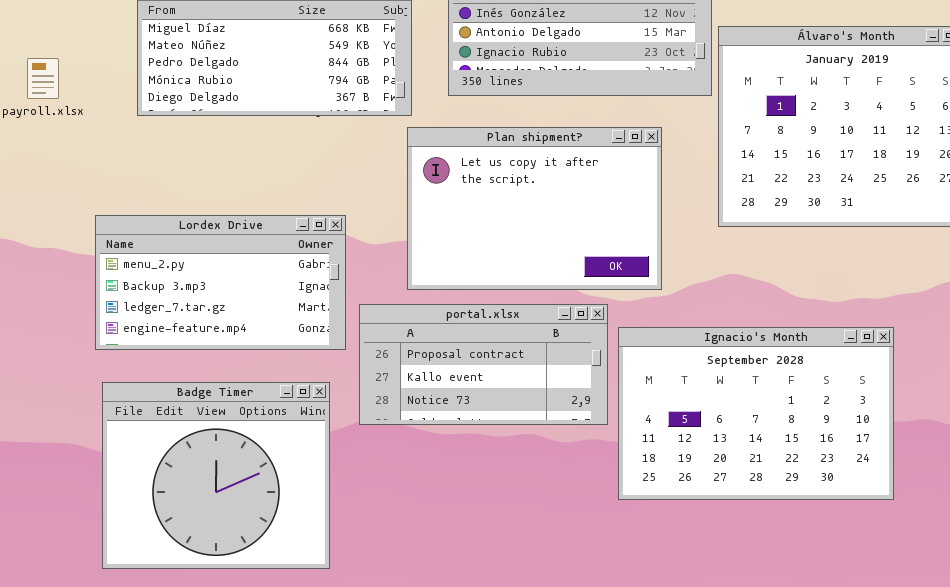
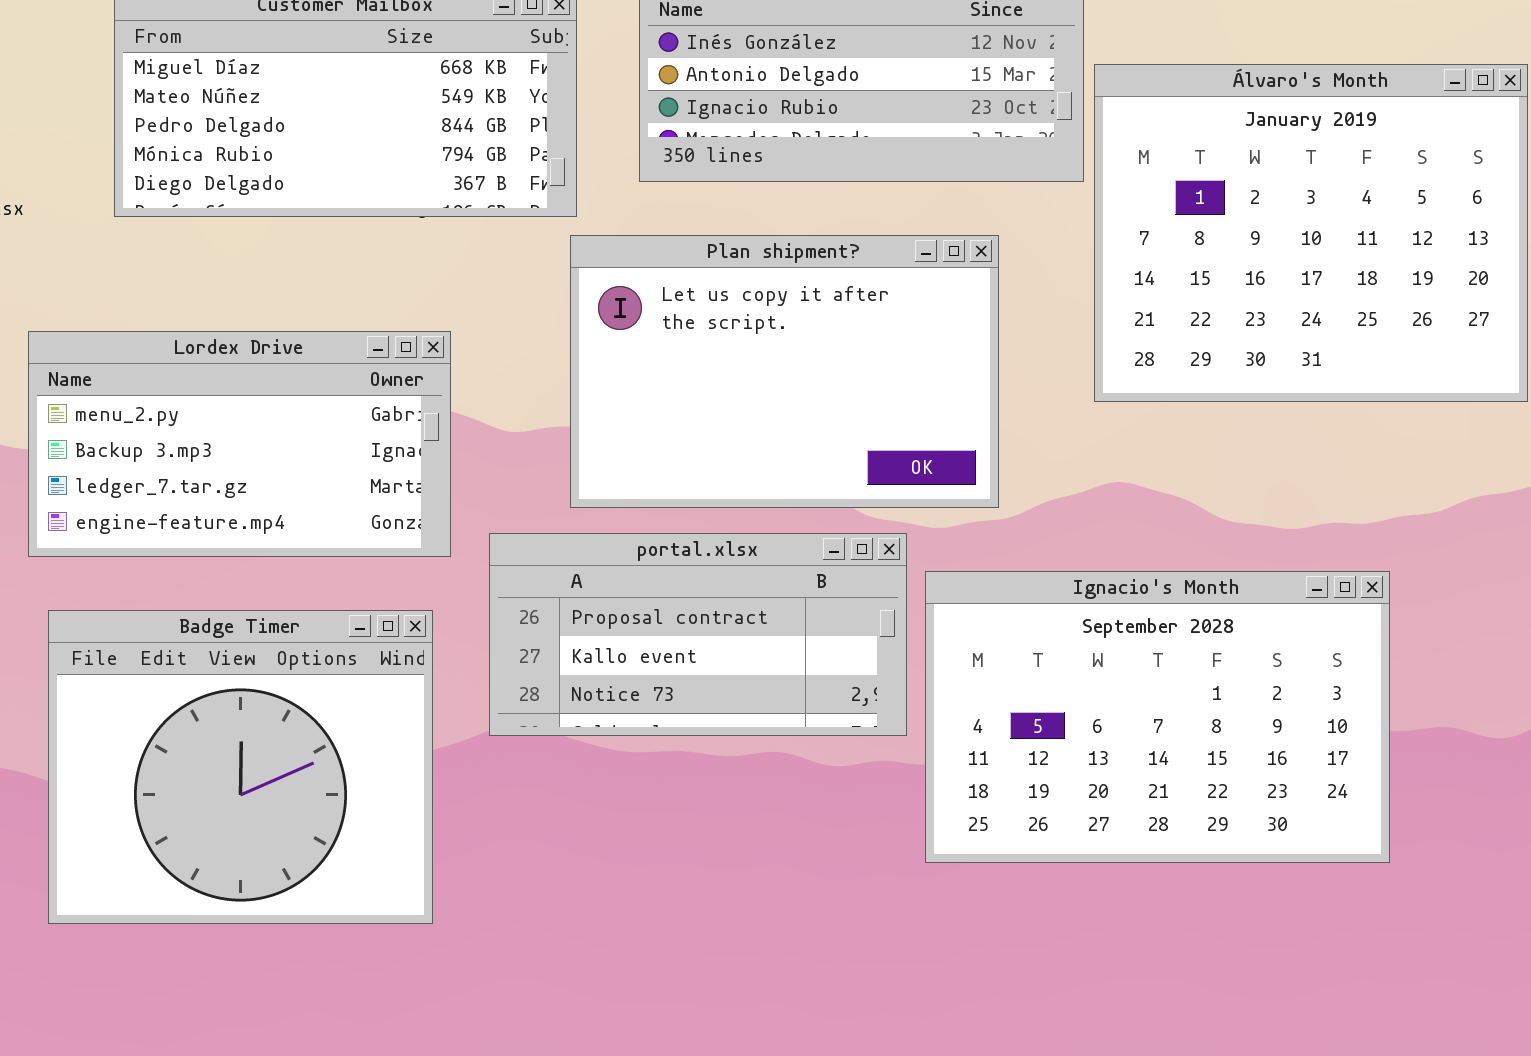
Lordex Drive: [95,215,346,350] -> [28,331,451,557], moved
Badge Timer: [102,382,330,569] -> [48,610,433,924], moved

